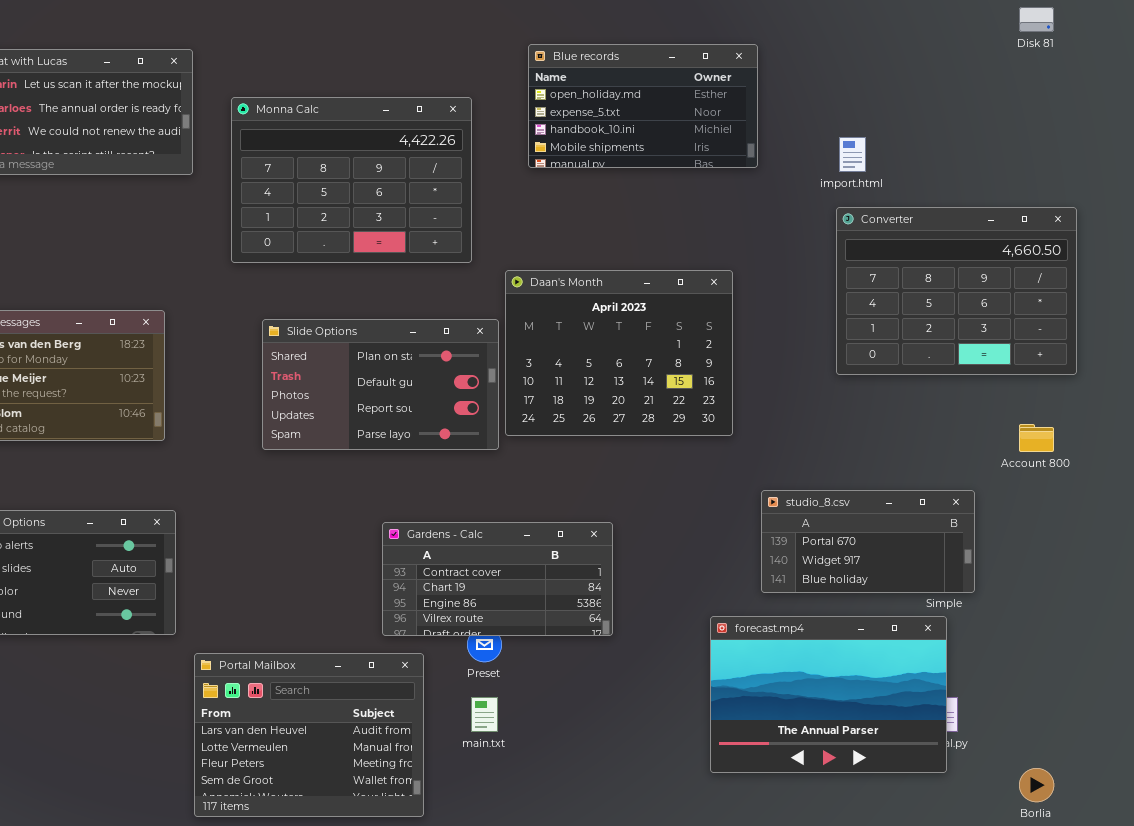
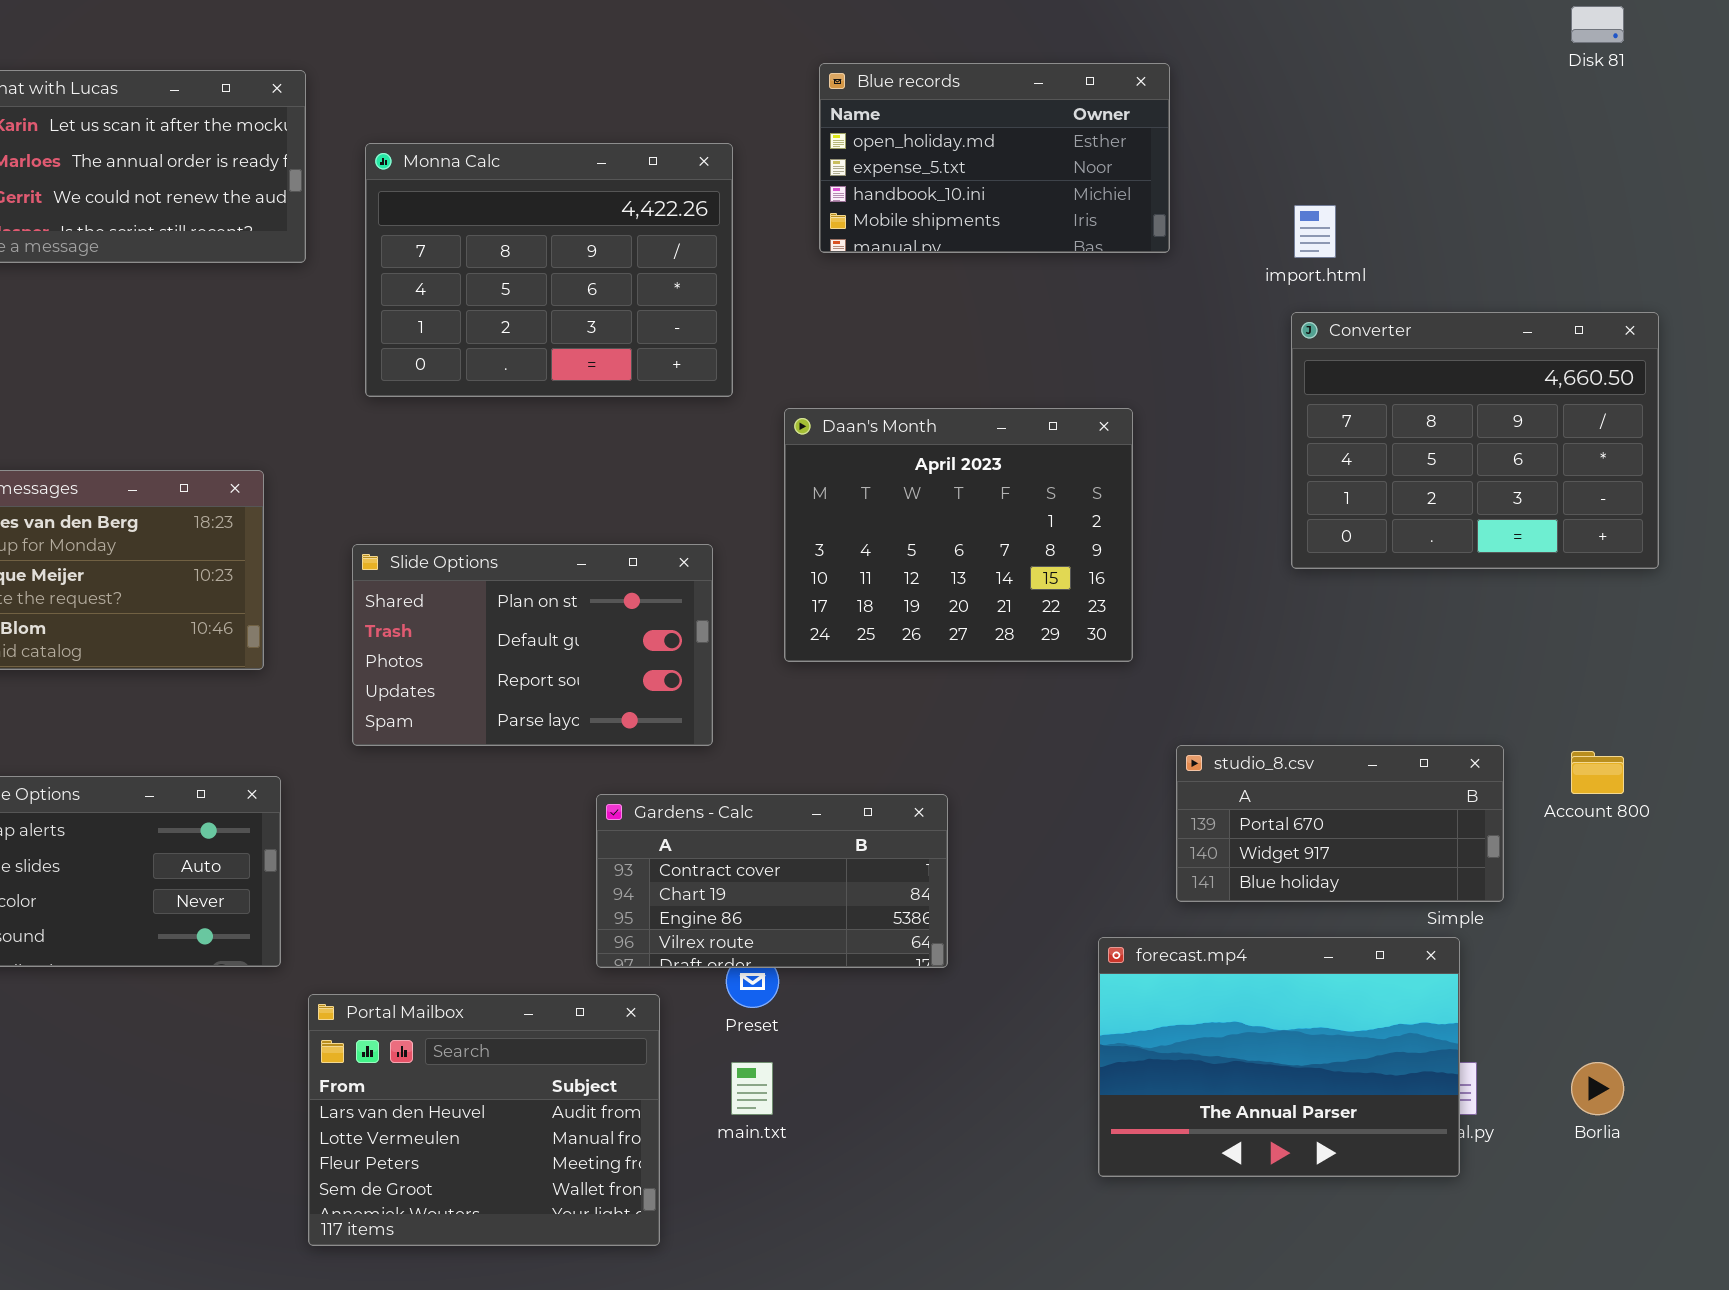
Slide Options: [262,319,499,450] -> [352,544,713,746], moved
Account 800: [1019,424,1054,452] -> [1571,751,1624,794], moved
Borlia: [1019,768,1054,802] -> [1571,1062,1624,1115], moved

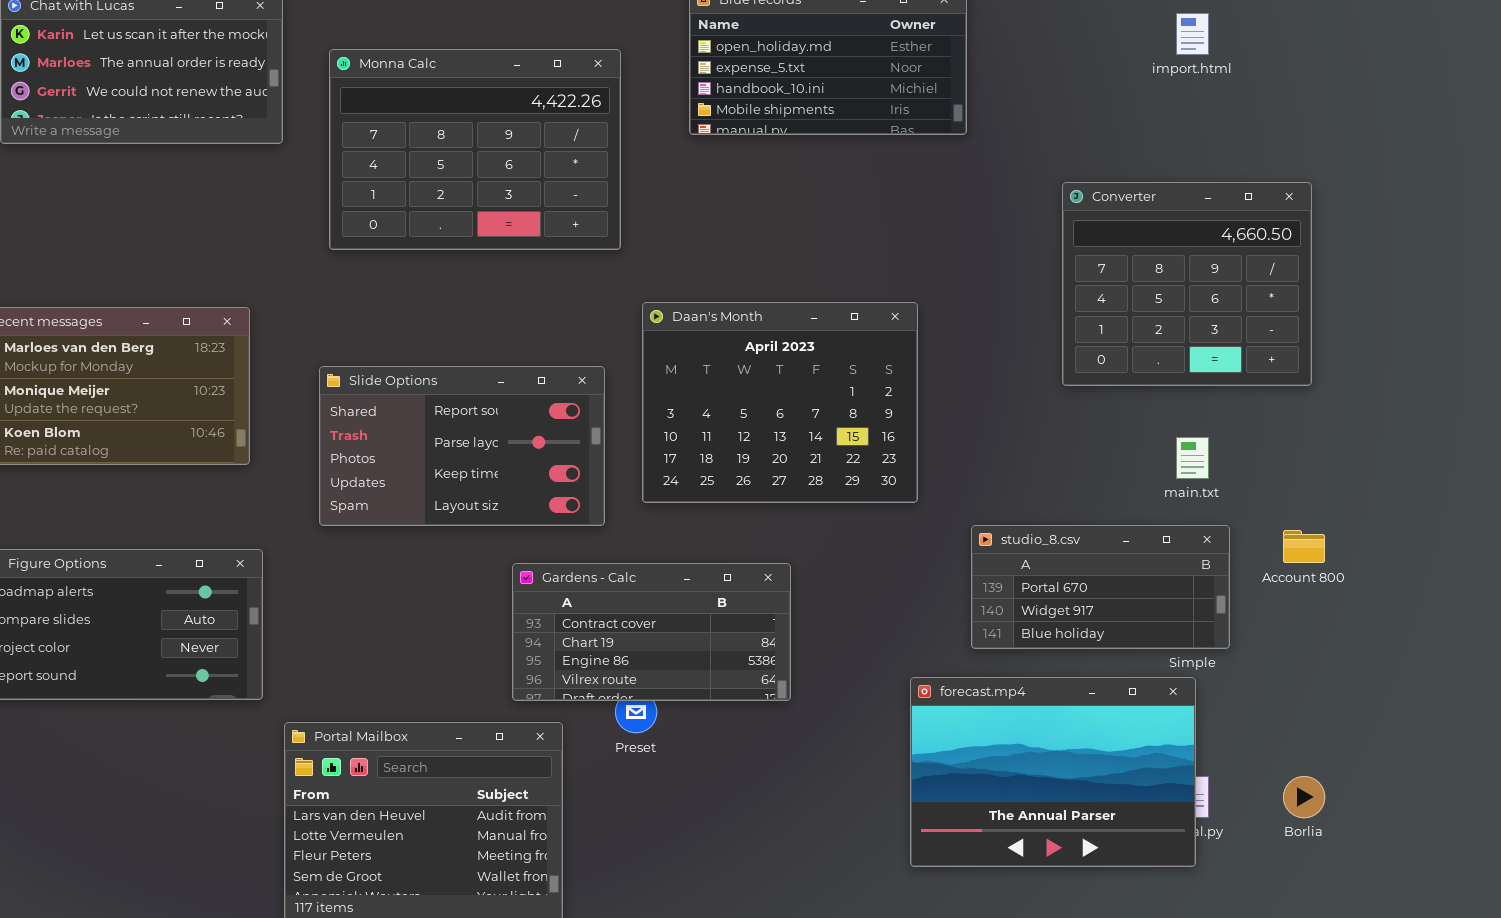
import.html: [1294,205,1336,258] -> [1176,13,1209,55], moved
Converter: [1291,312,1659,569] -> [1062,182,1312,386], resized
Daan's Month: [784,408,1133,662] -> [642,302,918,503], moved
Slide Options: [352,544,713,746] -> [319,366,605,526], scrolled down 2 rows
main.txt: [731,1062,773,1115] -> [1176,437,1209,479], moved

